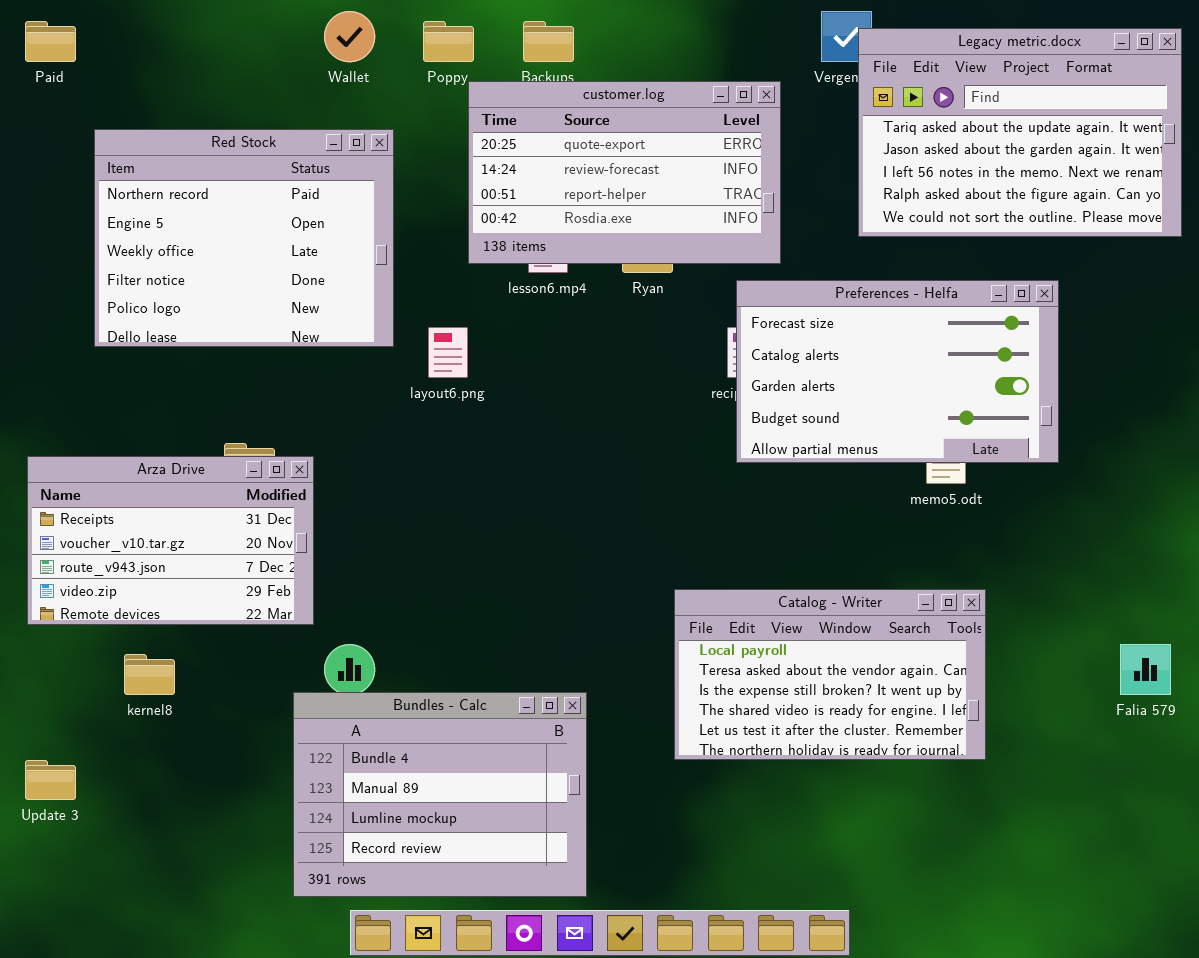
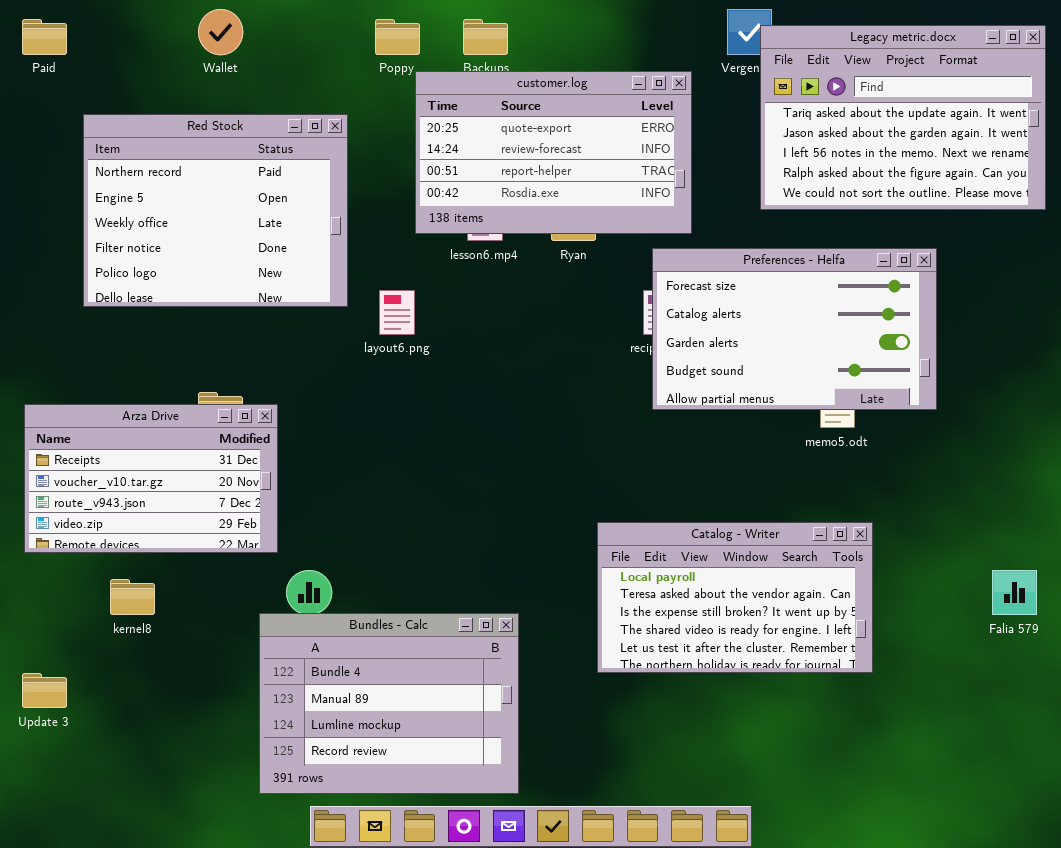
Wallet: [324,11,375,62] -> [198,9,243,55], moved

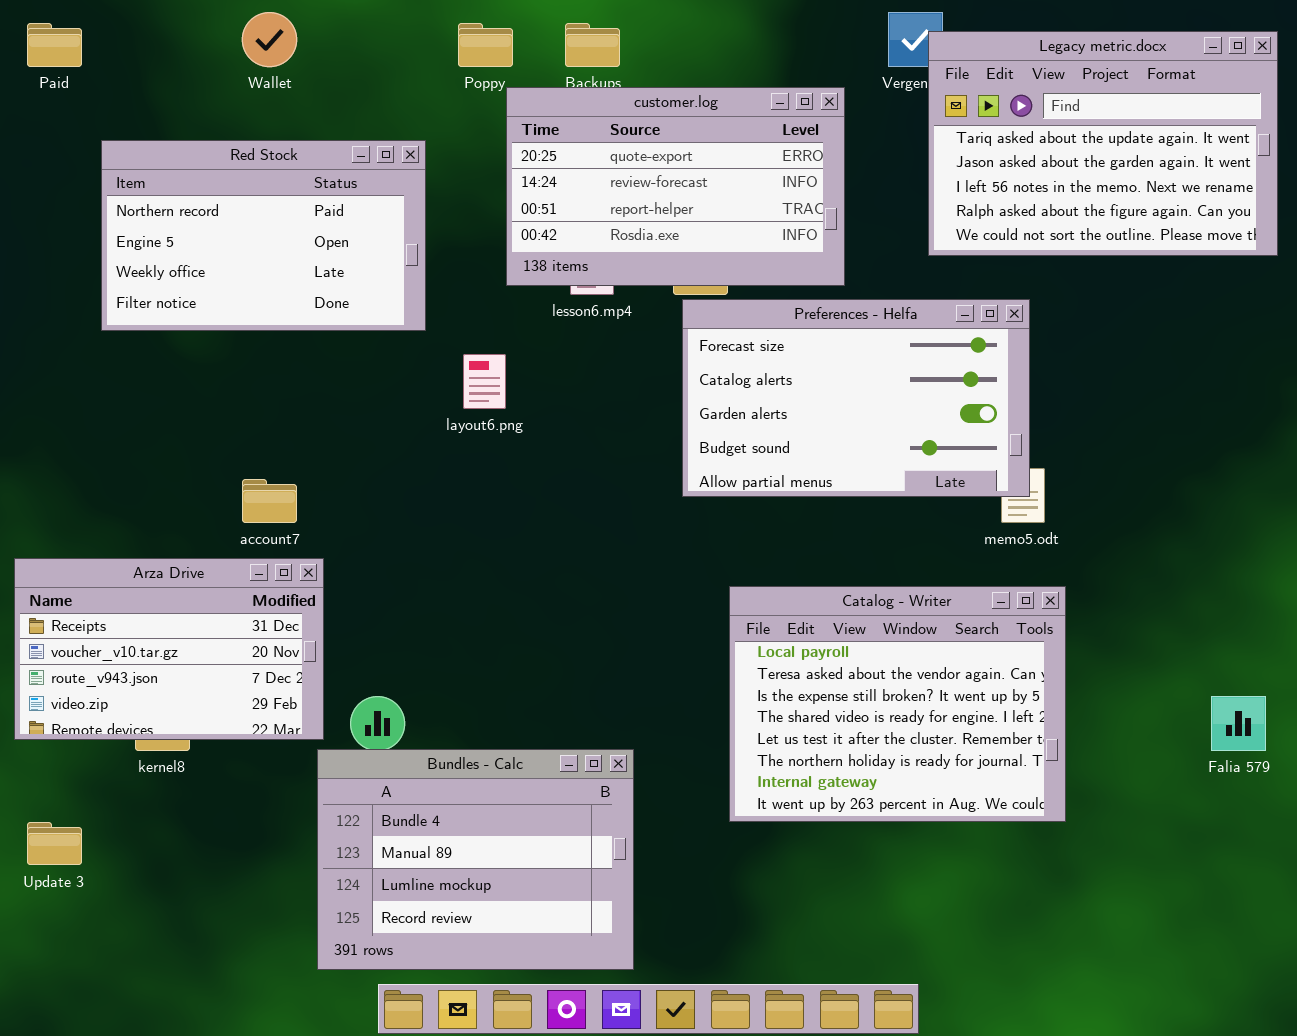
Red Stock: [83,114,348,307] -> [101,140,426,331], resized
Preferences - Helfa: [652,248,937,410] -> [682,299,1030,497], moved
Arza Drive: [24,404,278,553] -> [14,558,324,740], moved
Catalog - Writer: [597,522,873,673] -> [729,586,1066,822], resized

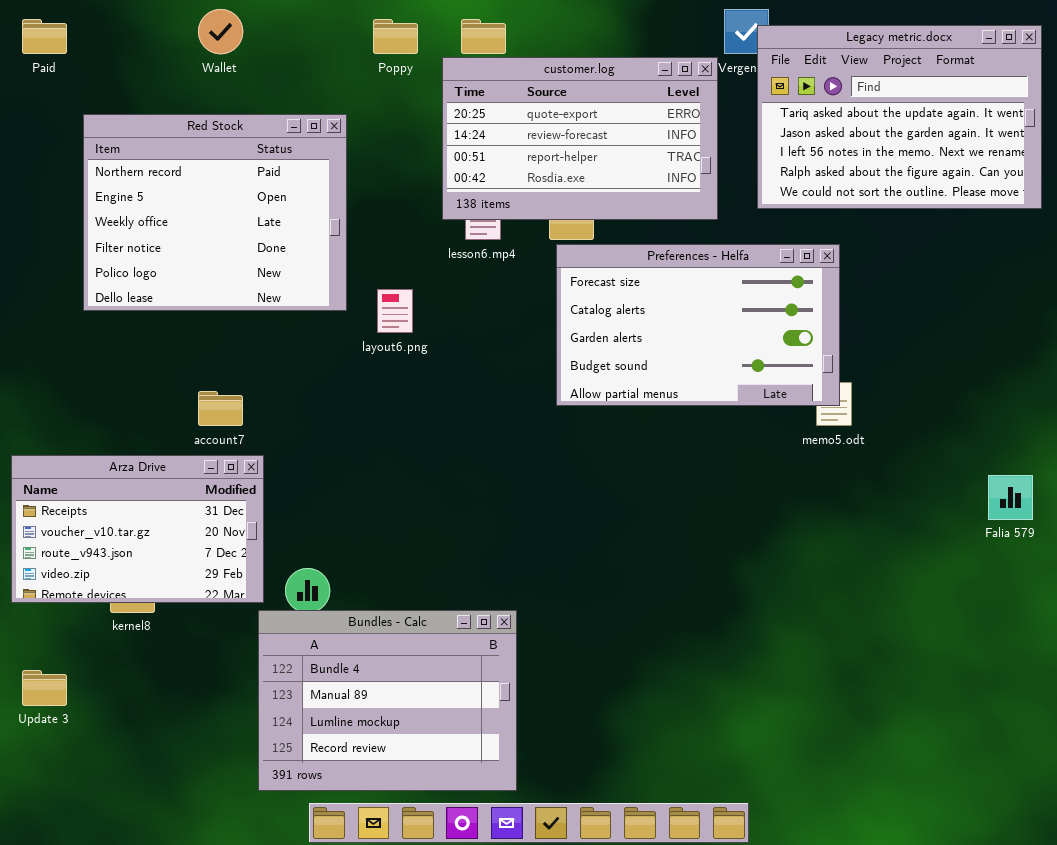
customer.log: [506,87,845,286] -> [442,57,718,220], moved
Red Stock: [101,140,426,331] -> [83,114,347,311], resized
Catalog - Writer: [729,586,1066,822] -> none, closed
Falia 579: [1211,696,1266,751] -> [988,475,1033,520], moved

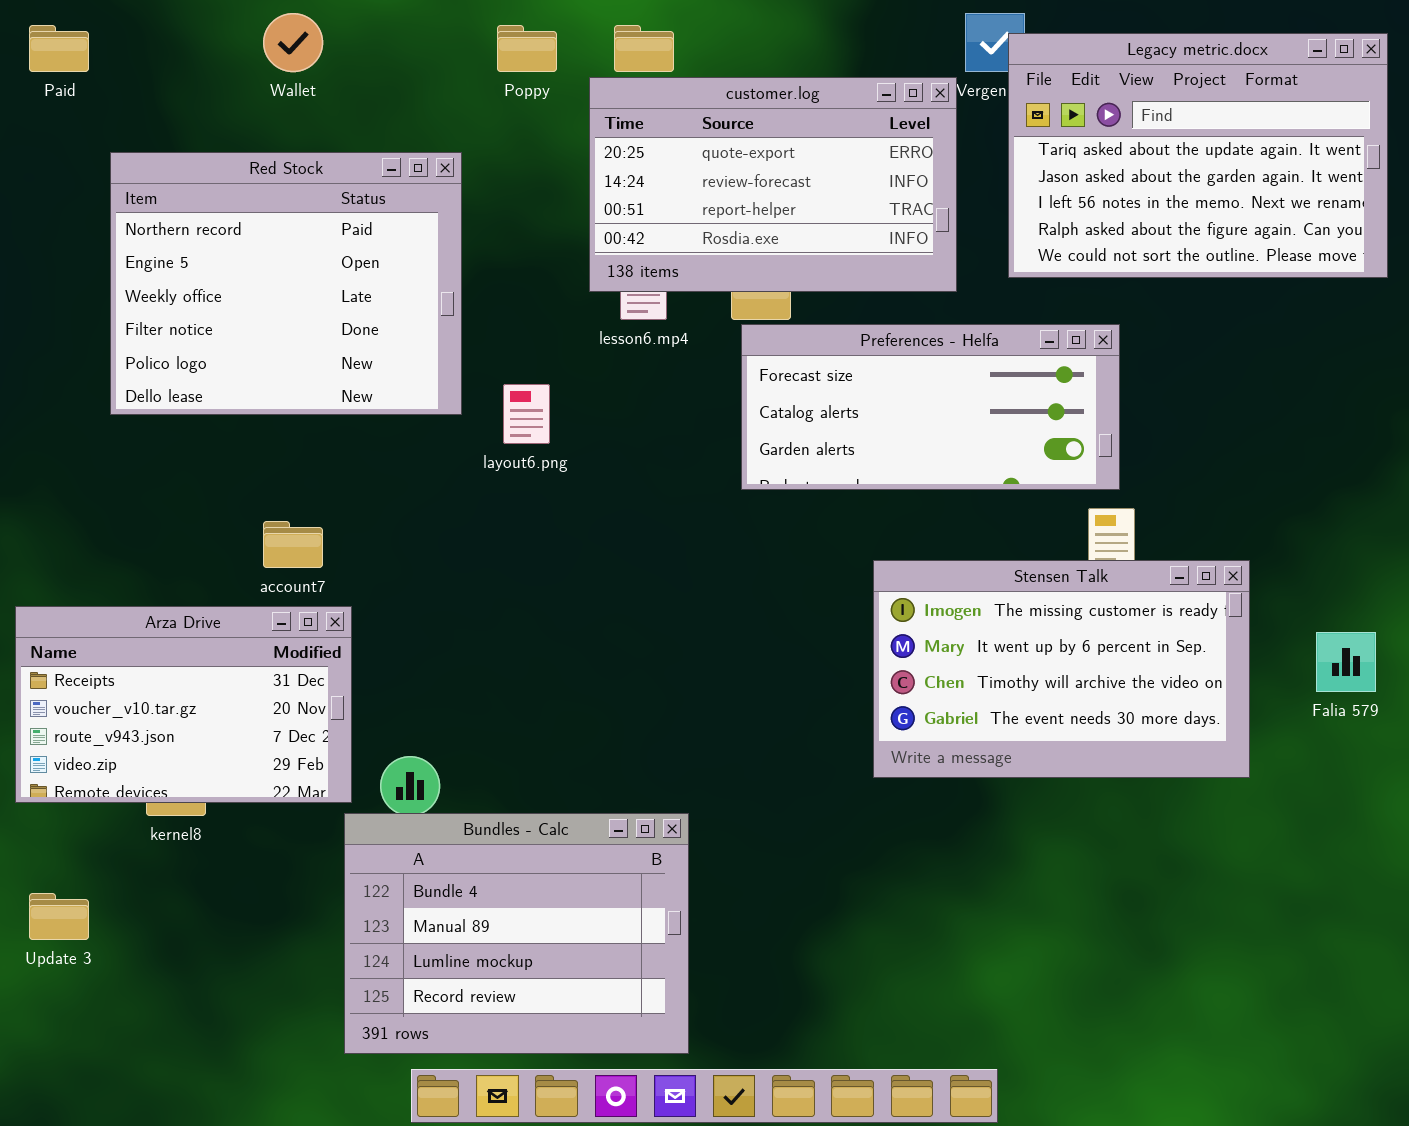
Preferences - Helfa: [556,244,840,406] -> [741,324,1120,490], resized
Stensen Talk: none -> [873,560,1250,778], opened

